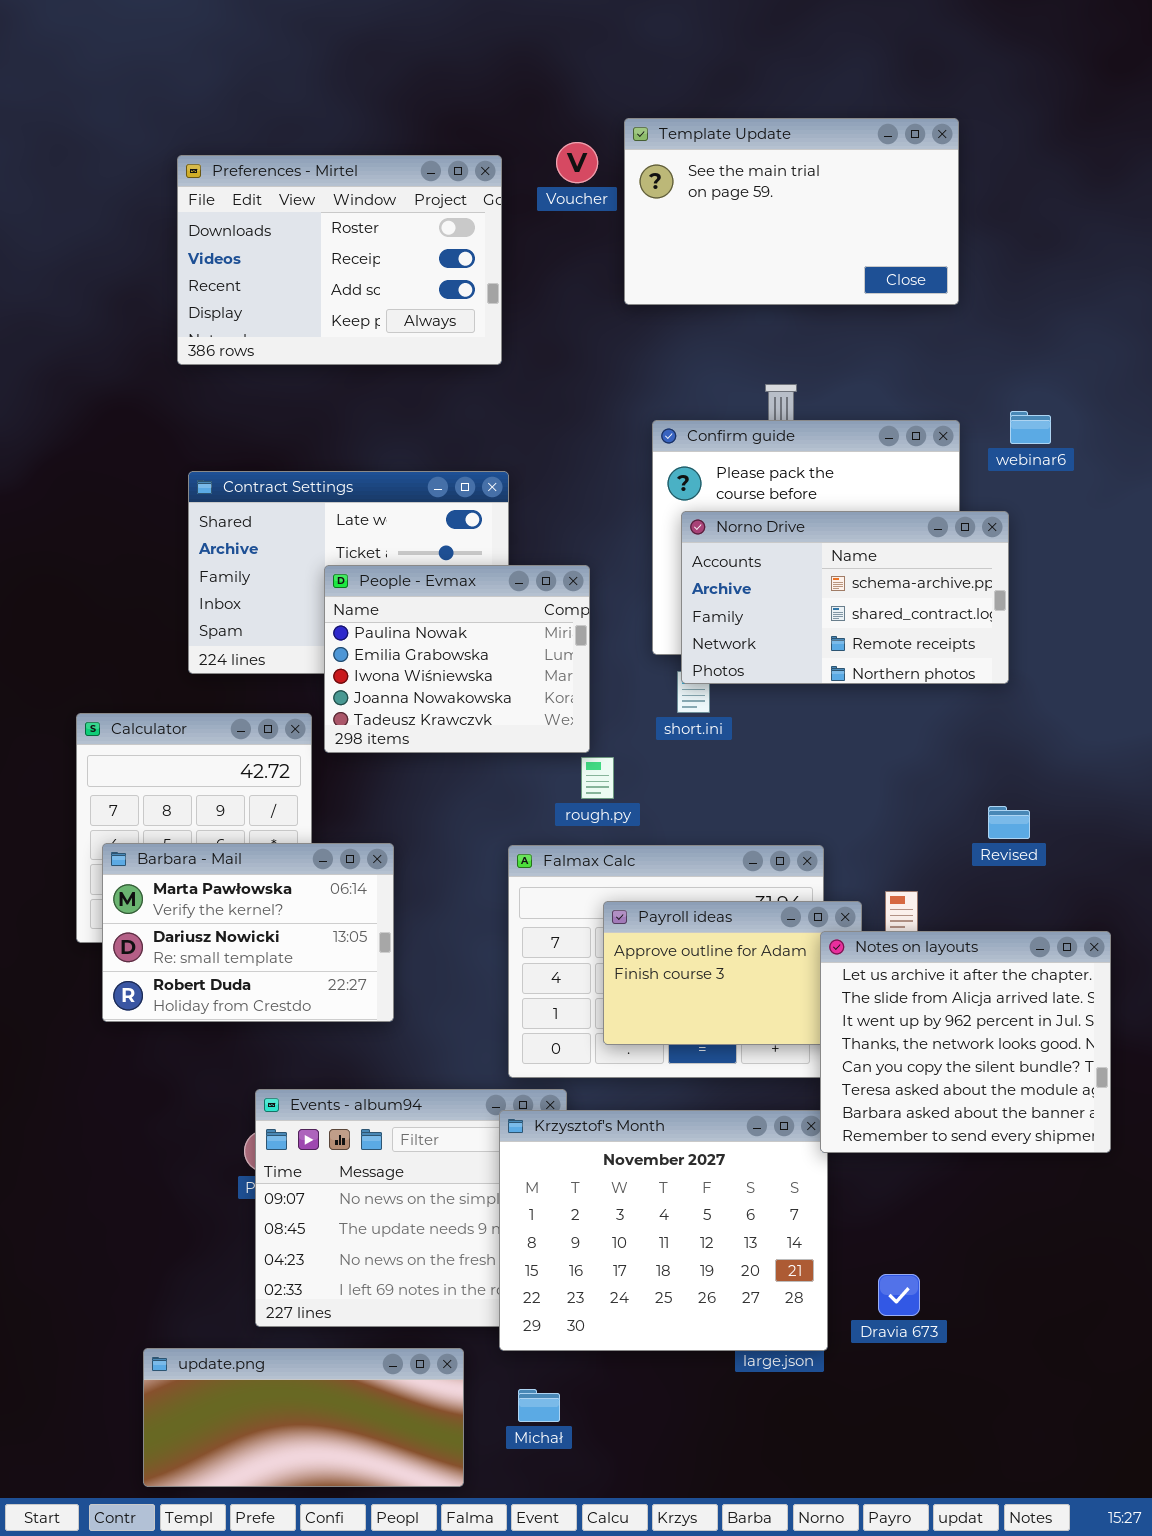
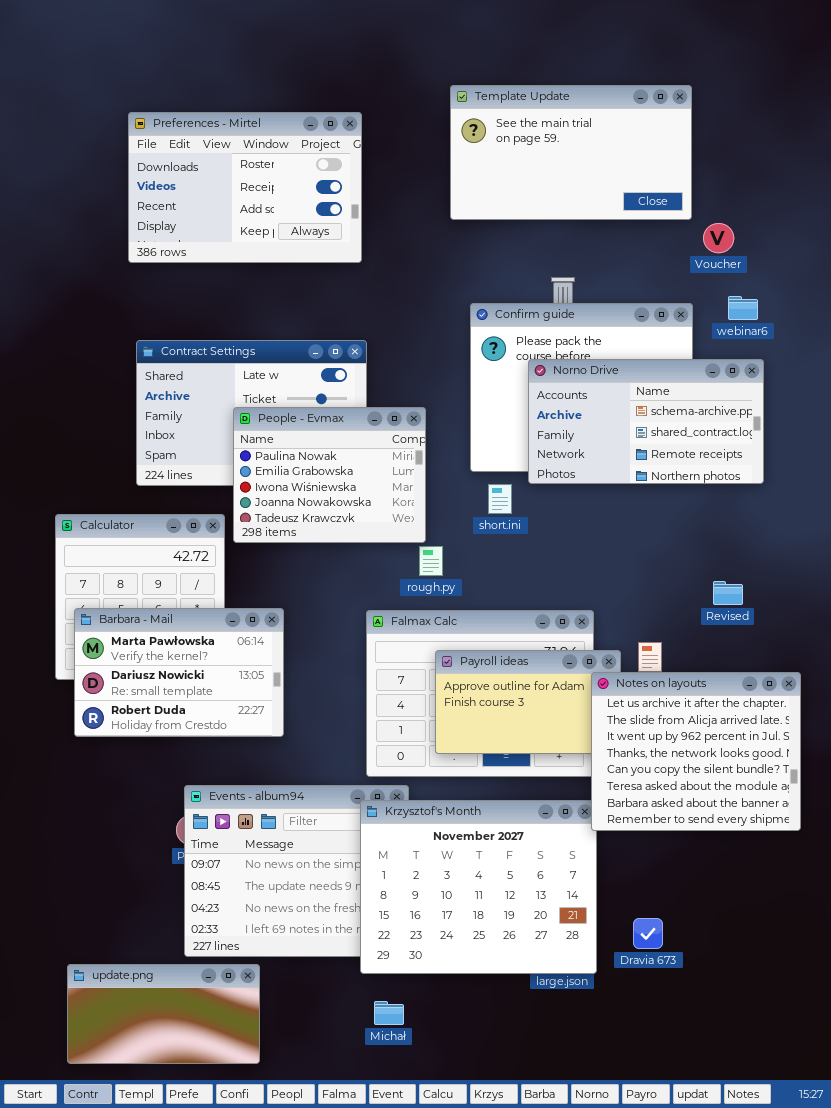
Voucher: [556,142,598,183] -> [703,223,734,253], moved
Norno Drive: [681,511,1009,684] -> [528,359,764,484], moved
update.png: [143,1348,464,1487] -> [67,964,260,1064], moved, resized

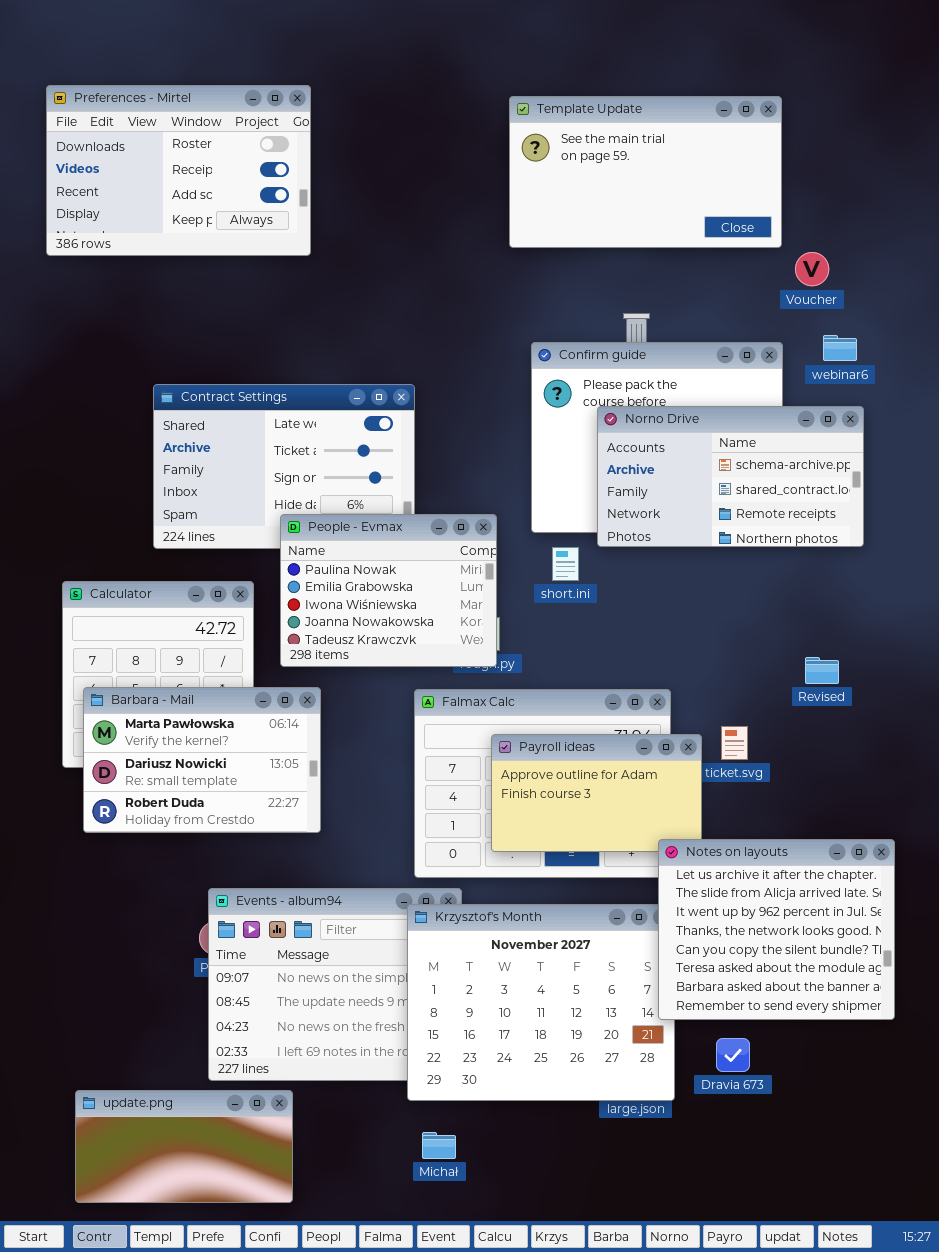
Preferences - Mirtel: [128,112,362,263] -> [46,85,311,256], moved
People - Evmax: [233,407,426,543] -> [280,514,497,667], moved
Notes on layouts: [591,672,801,831] -> [658,839,895,1020], moved

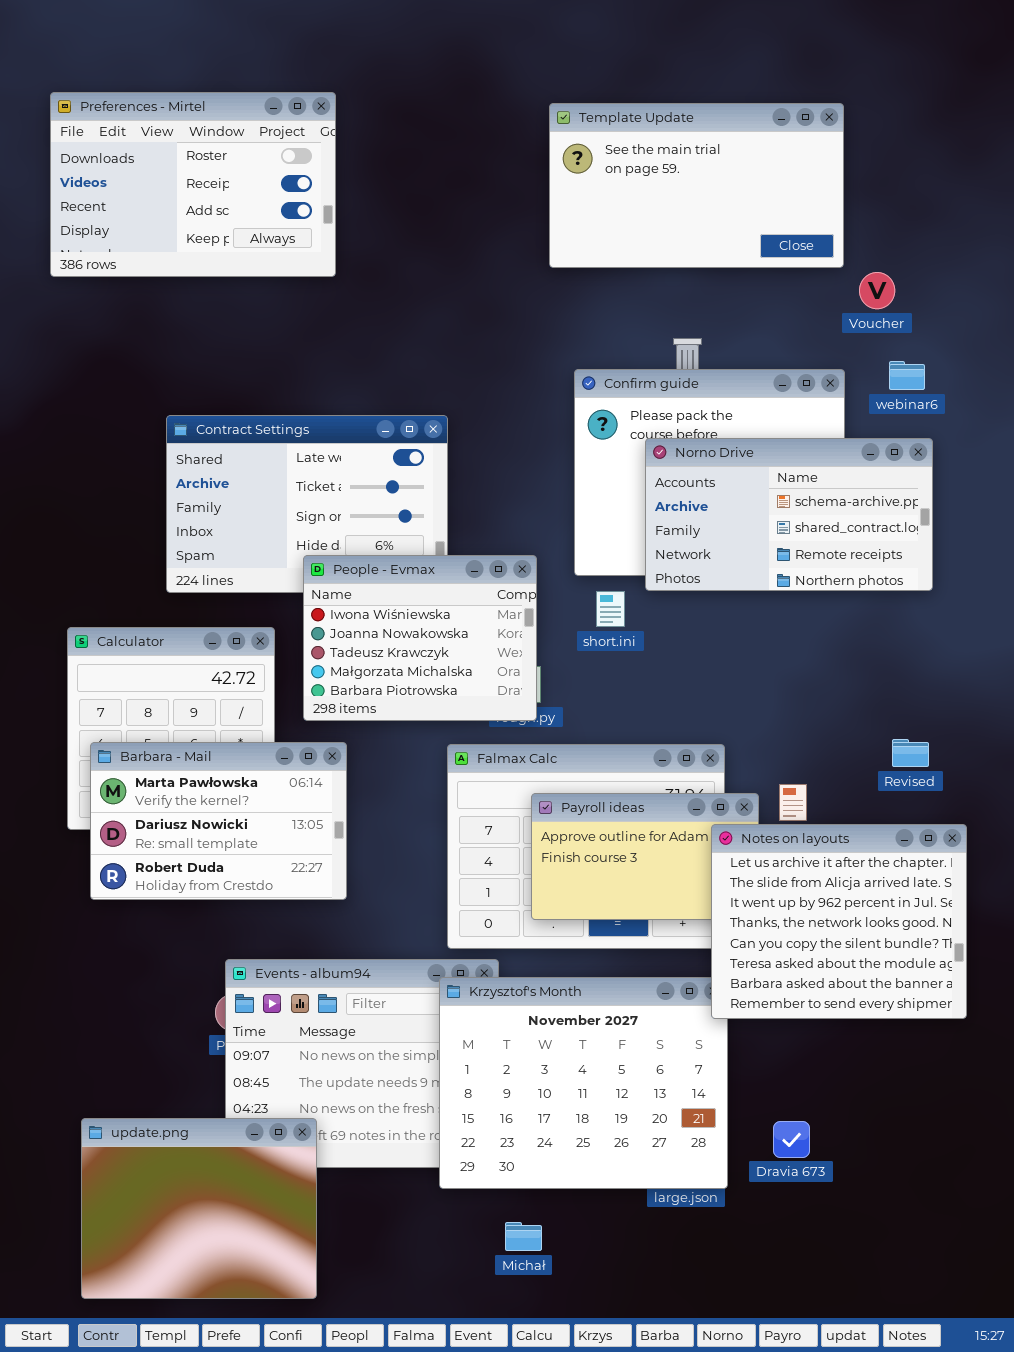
People - Evmax: [280,514,497,667] -> [303,555,537,721], scrolled down 2 rows
Revised: [805,657,839,684] -> [892,739,929,767], moved
Notes on layouts: [658,839,895,1020] -> [711,824,967,1019], moved
update.png: [75,1090,293,1203] -> [81,1118,317,1299], resized
Michał: [422,1132,456,1159] -> [505,1222,542,1251], moved

